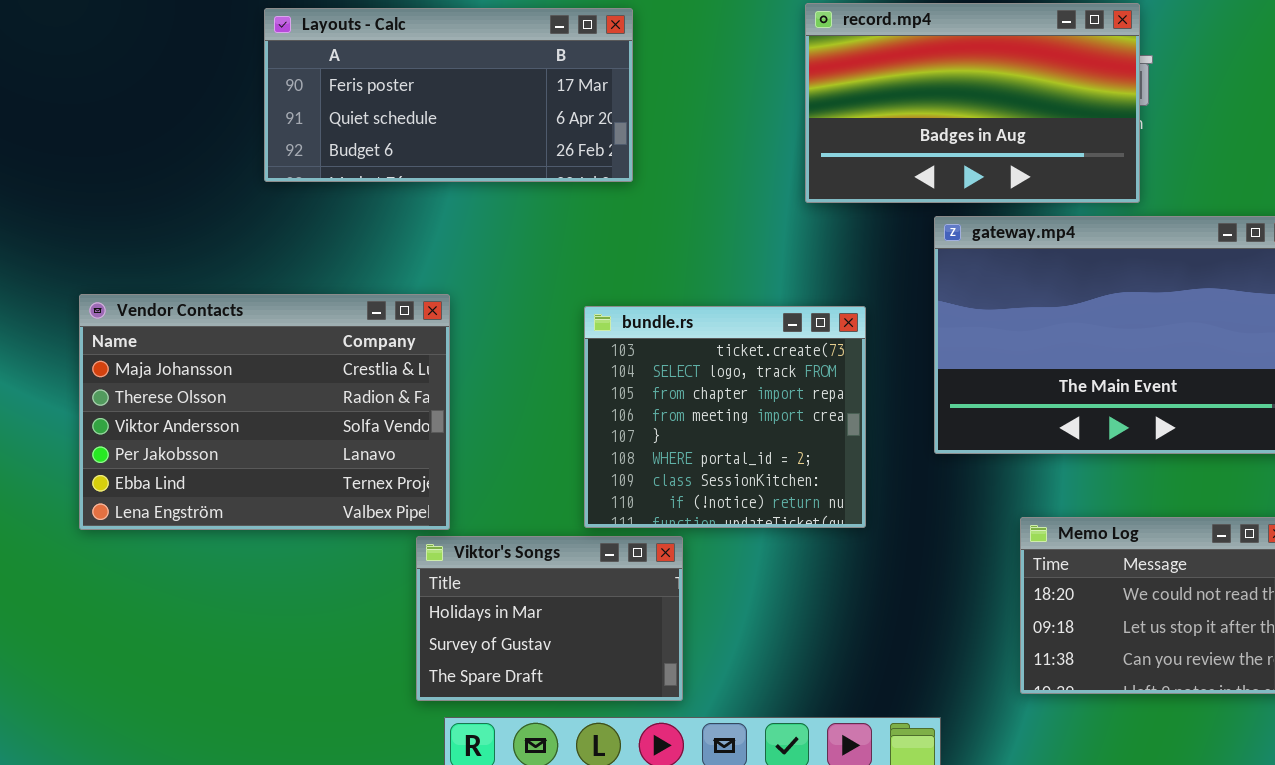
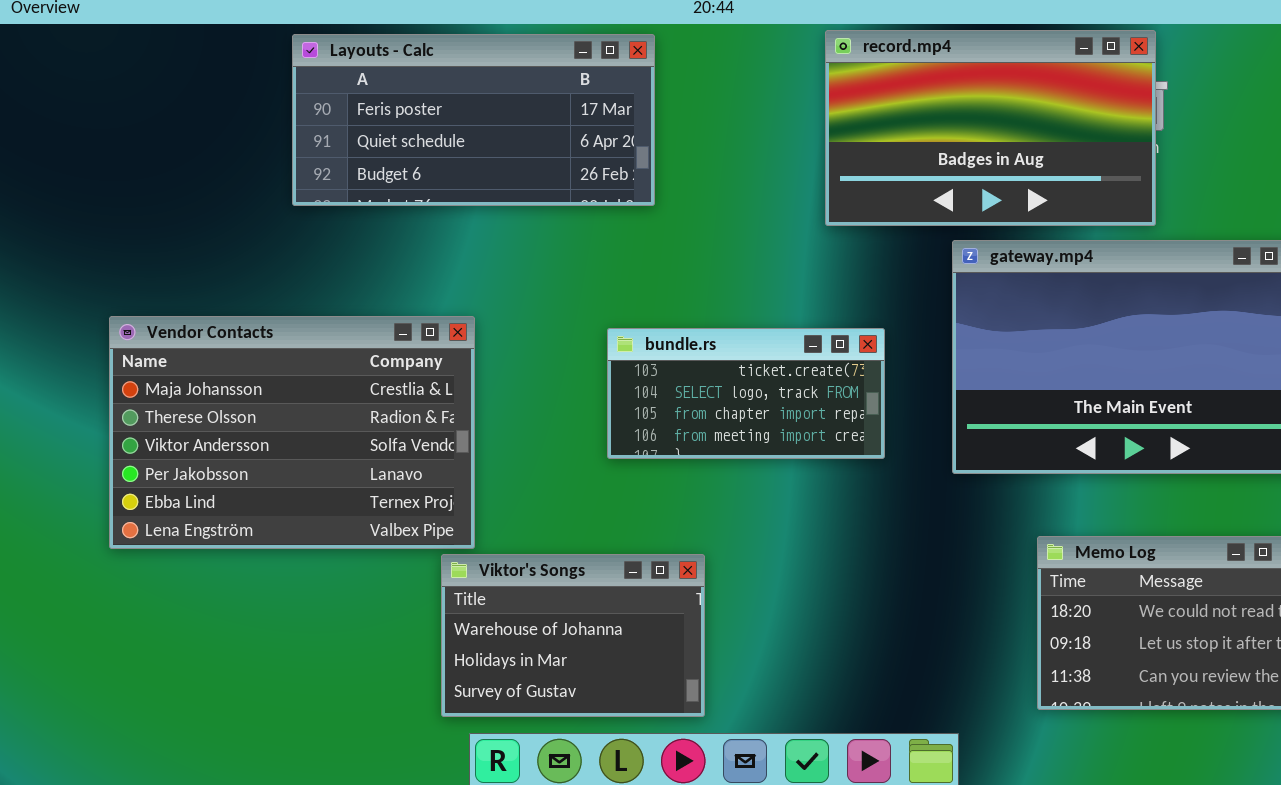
bundle.rs: [584,306,866,528] -> [607,328,885,459], resized
Viktor's Songs: [416,536,683,701] -> [441,554,705,717], scrolled up 1 row

